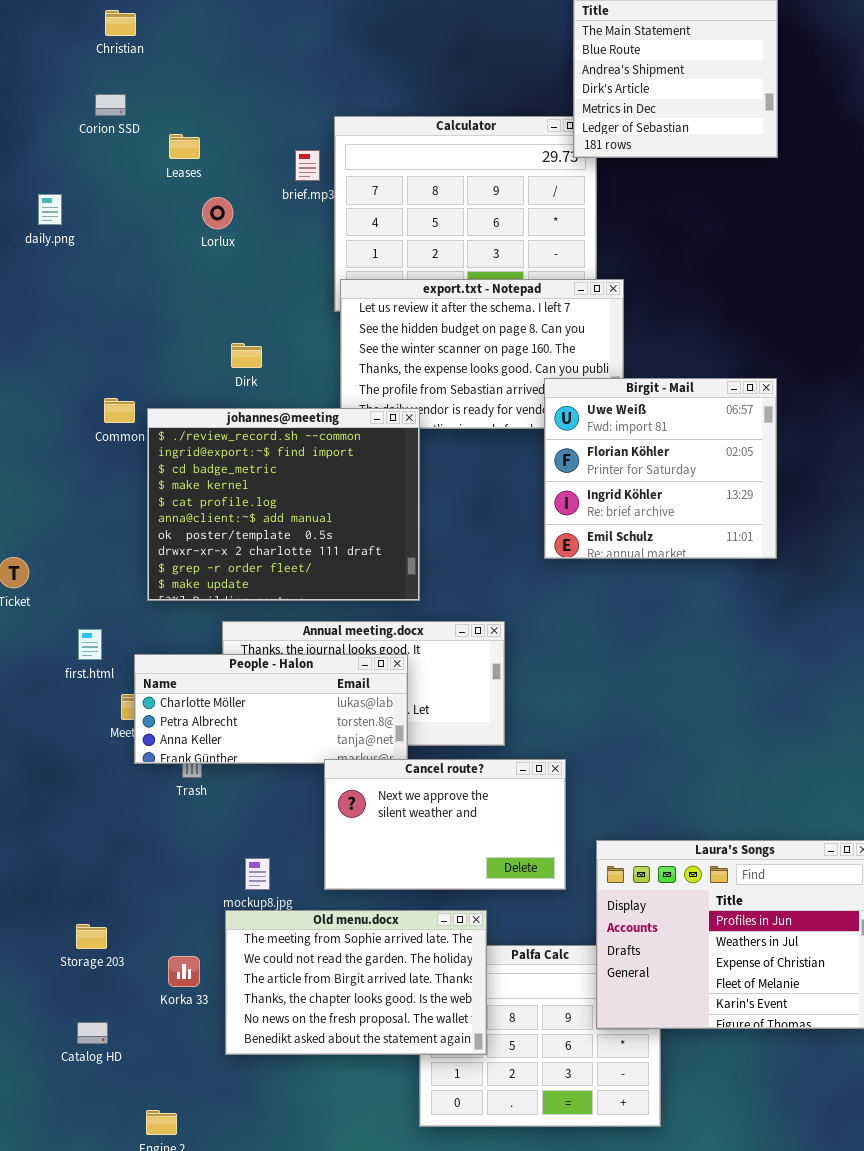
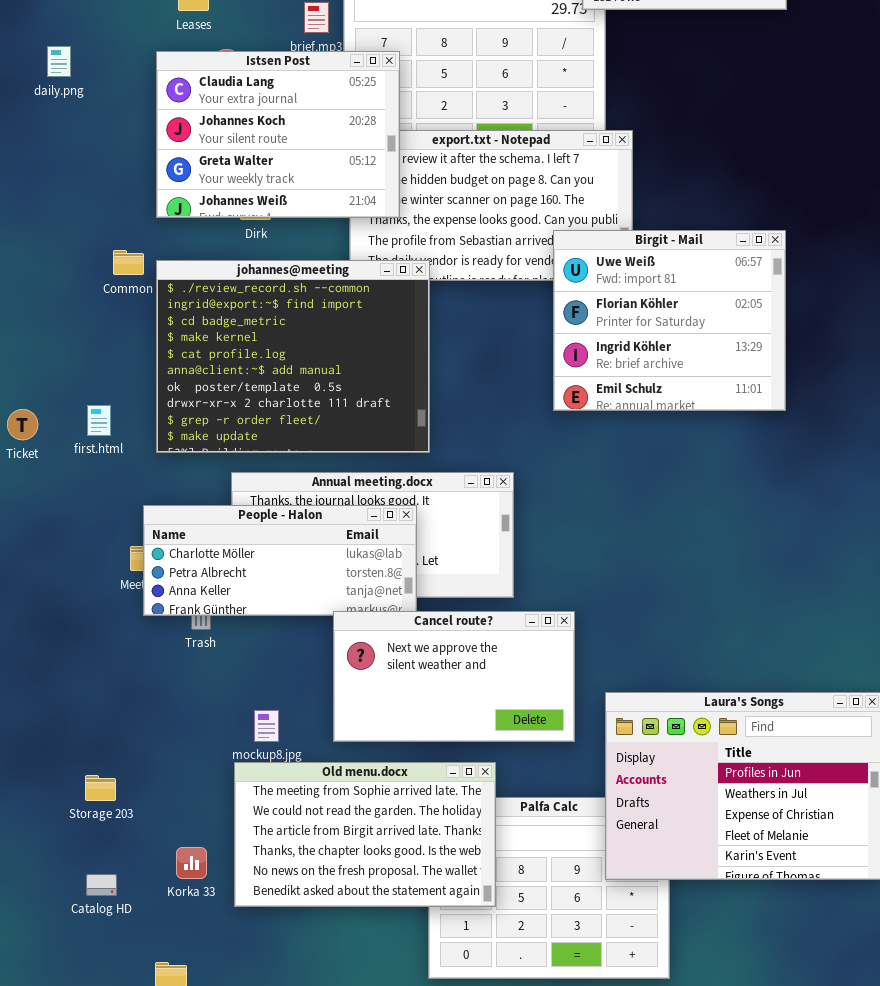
Istsen Post: none -> [156,51,400,218], opened
first.html: [78,629,102,660] -> [87,405,111,436], moved
Korka 33: [168,956,200,987] -> [176,847,207,879], moved

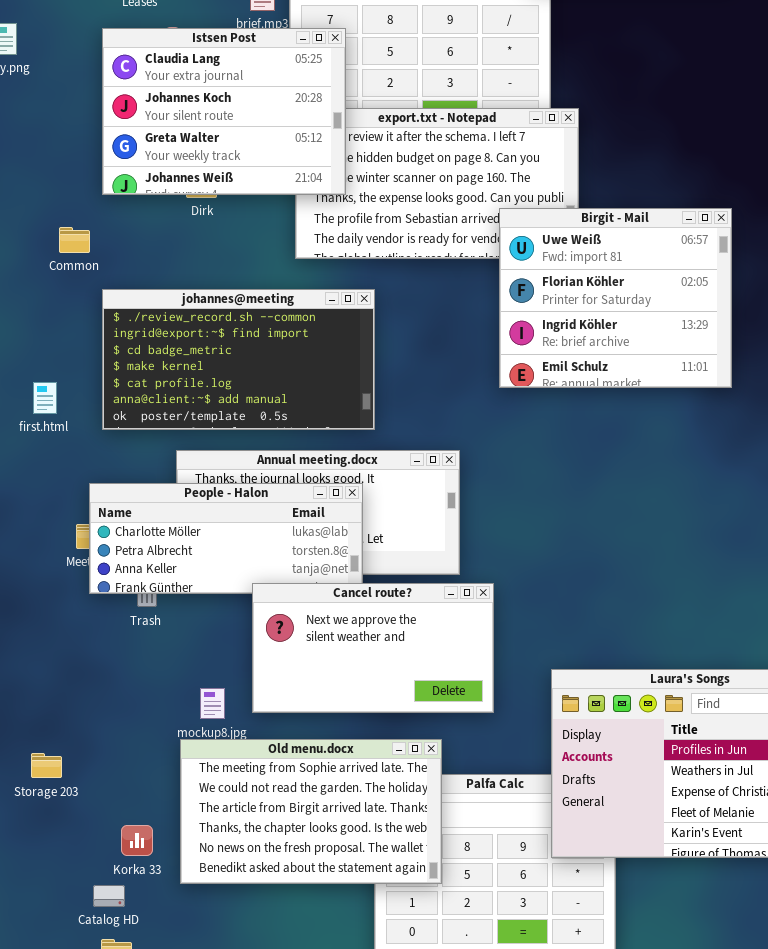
johannes@meeting: [156,260,430,453] -> [102,289,375,430], resized
Cancel route?: [333,611,575,742] -> [252,583,494,713], moved
Catalog HD: [86,874,117,896] -> [93,885,125,907], moved

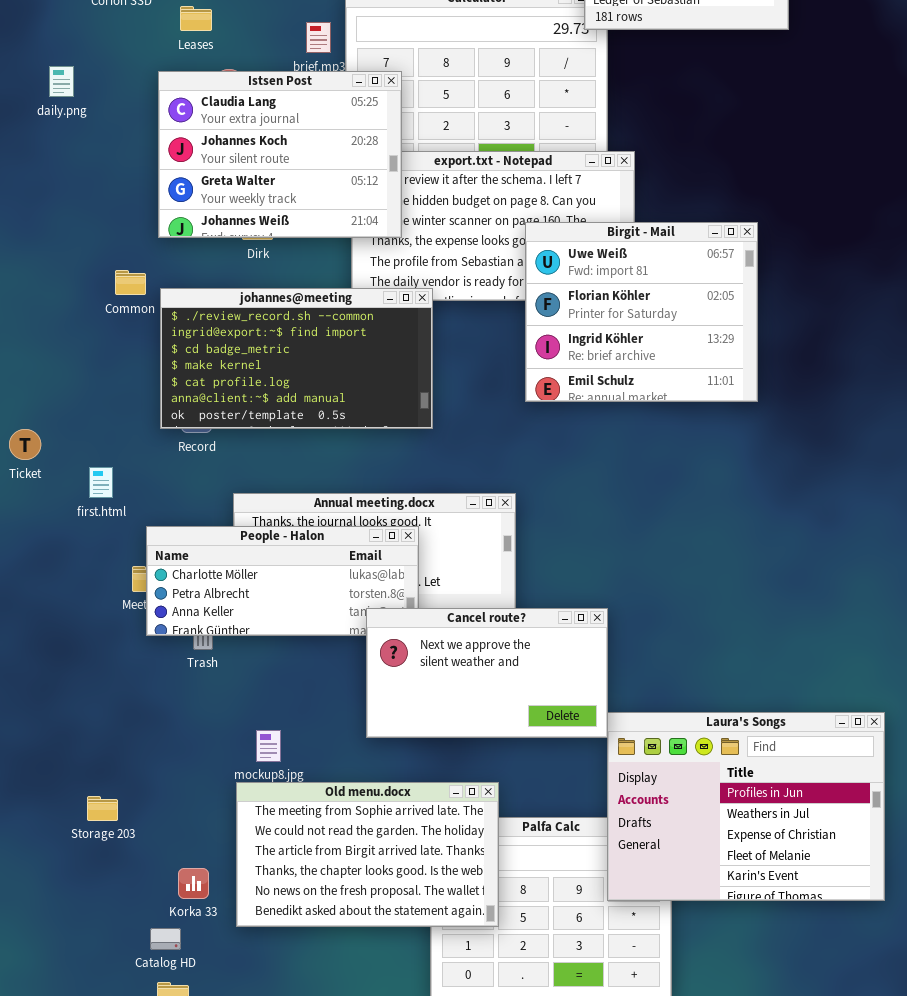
Birgit - Mail: [499,208,732,388] -> [525,222,758,402], moved
johannes@meeting: [102,289,375,430] -> [160,288,433,429], moved
first.html: [33,382,57,414] -> [89,467,113,498], moved
Cancel route?: [252,583,494,713] -> [366,608,608,738], moved

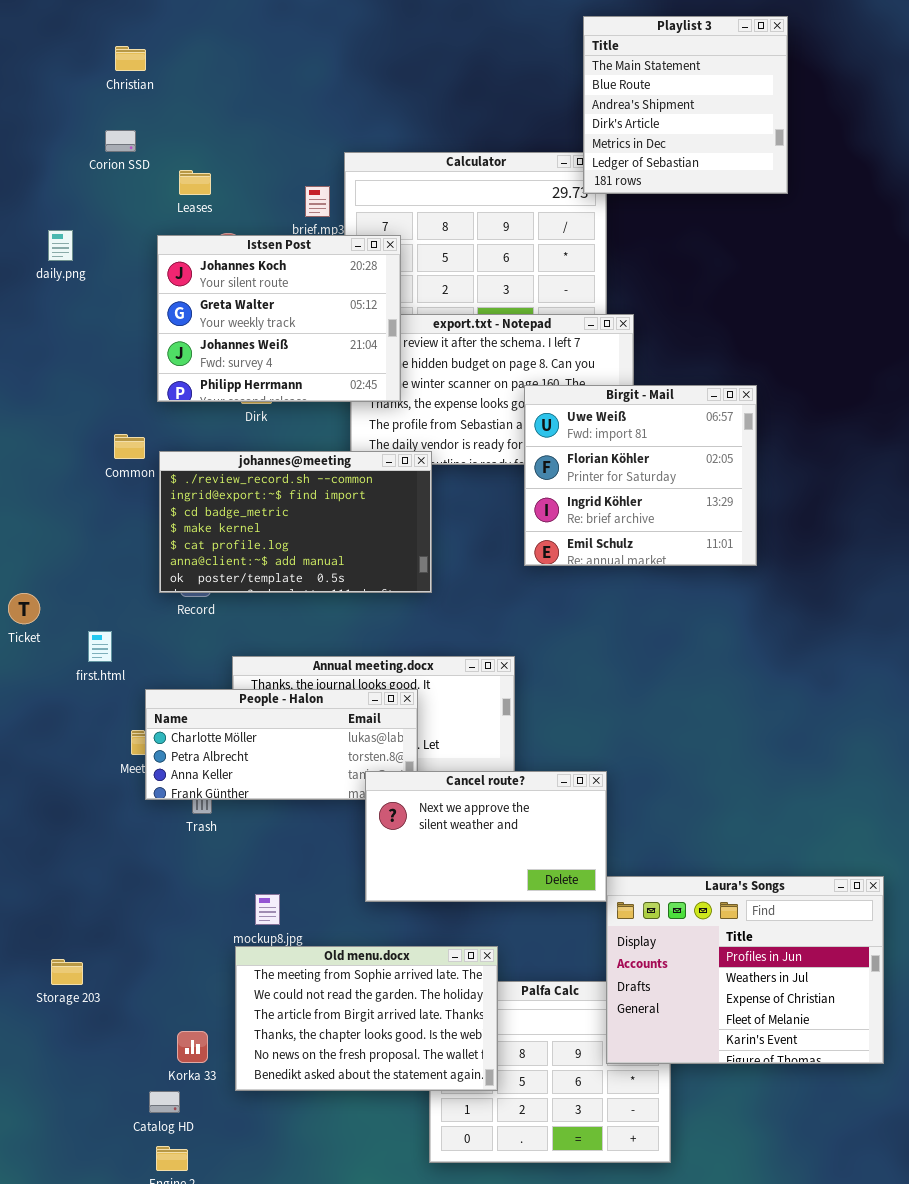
Istsen Post: [158,71,402,238] -> [157,235,401,402], scrolled down 1 row
Storage 203: [87,796,118,821] -> [51,959,83,985], moved

